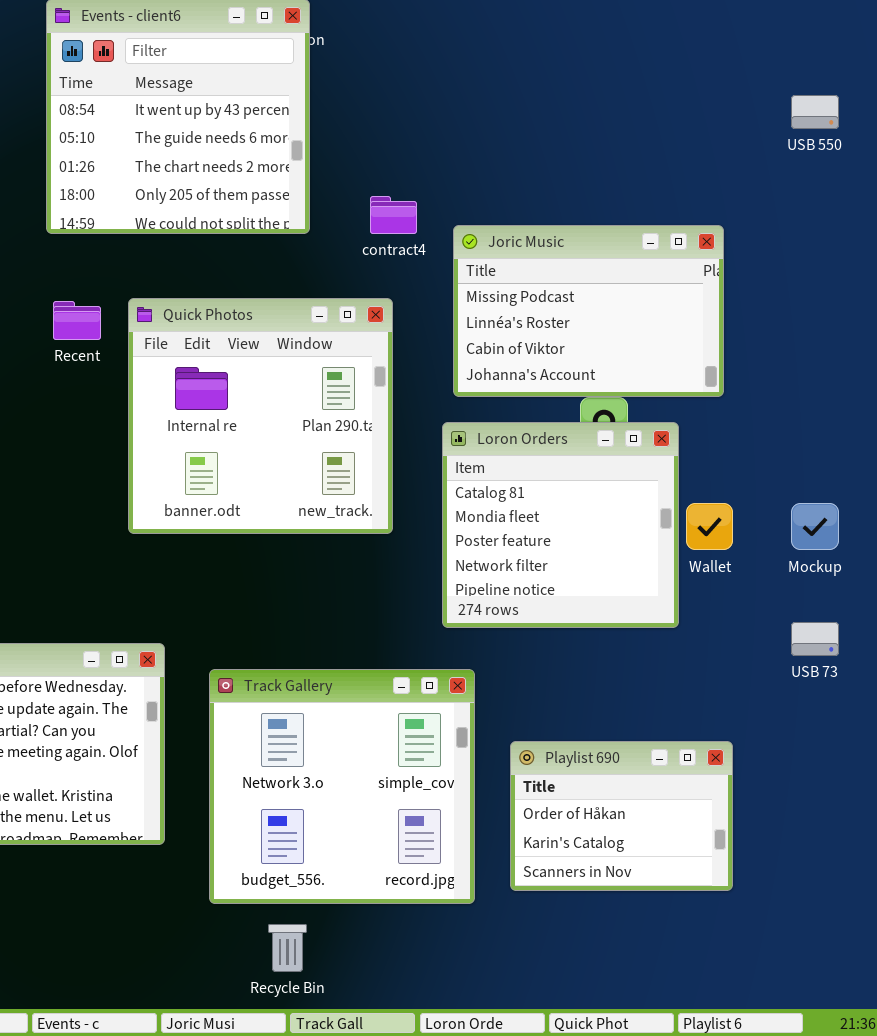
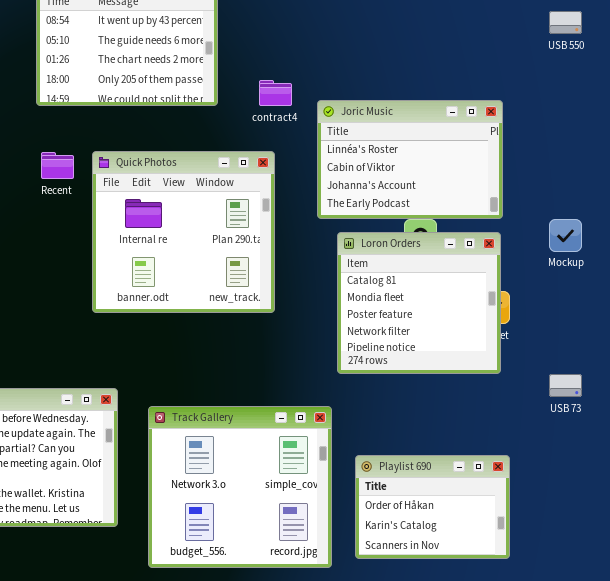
Joric Music: [453,225,724,397] -> [317,100,503,219], scrolled down 1 row
Loron Orders: [442,422,679,628] -> [337,232,501,374], moved
Mockup: [791,503,839,550] -> [549,219,582,252], moved

